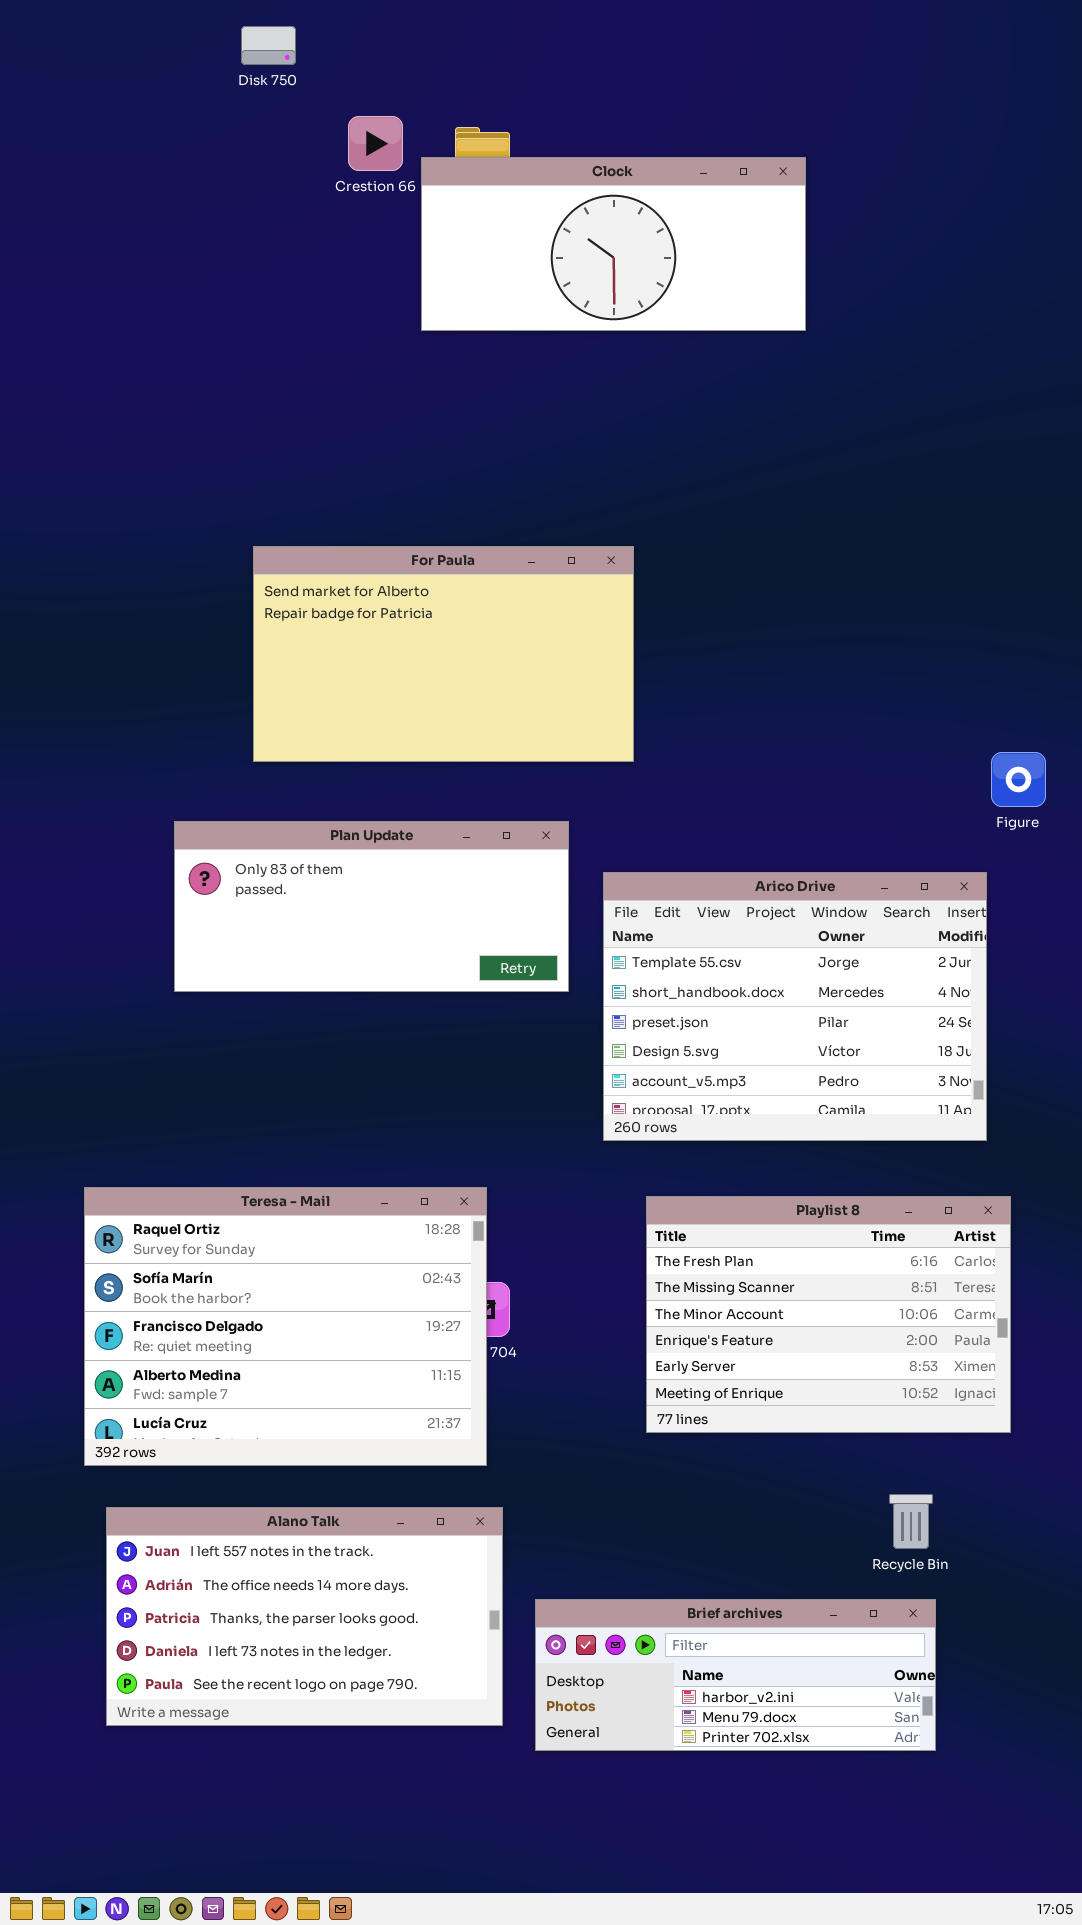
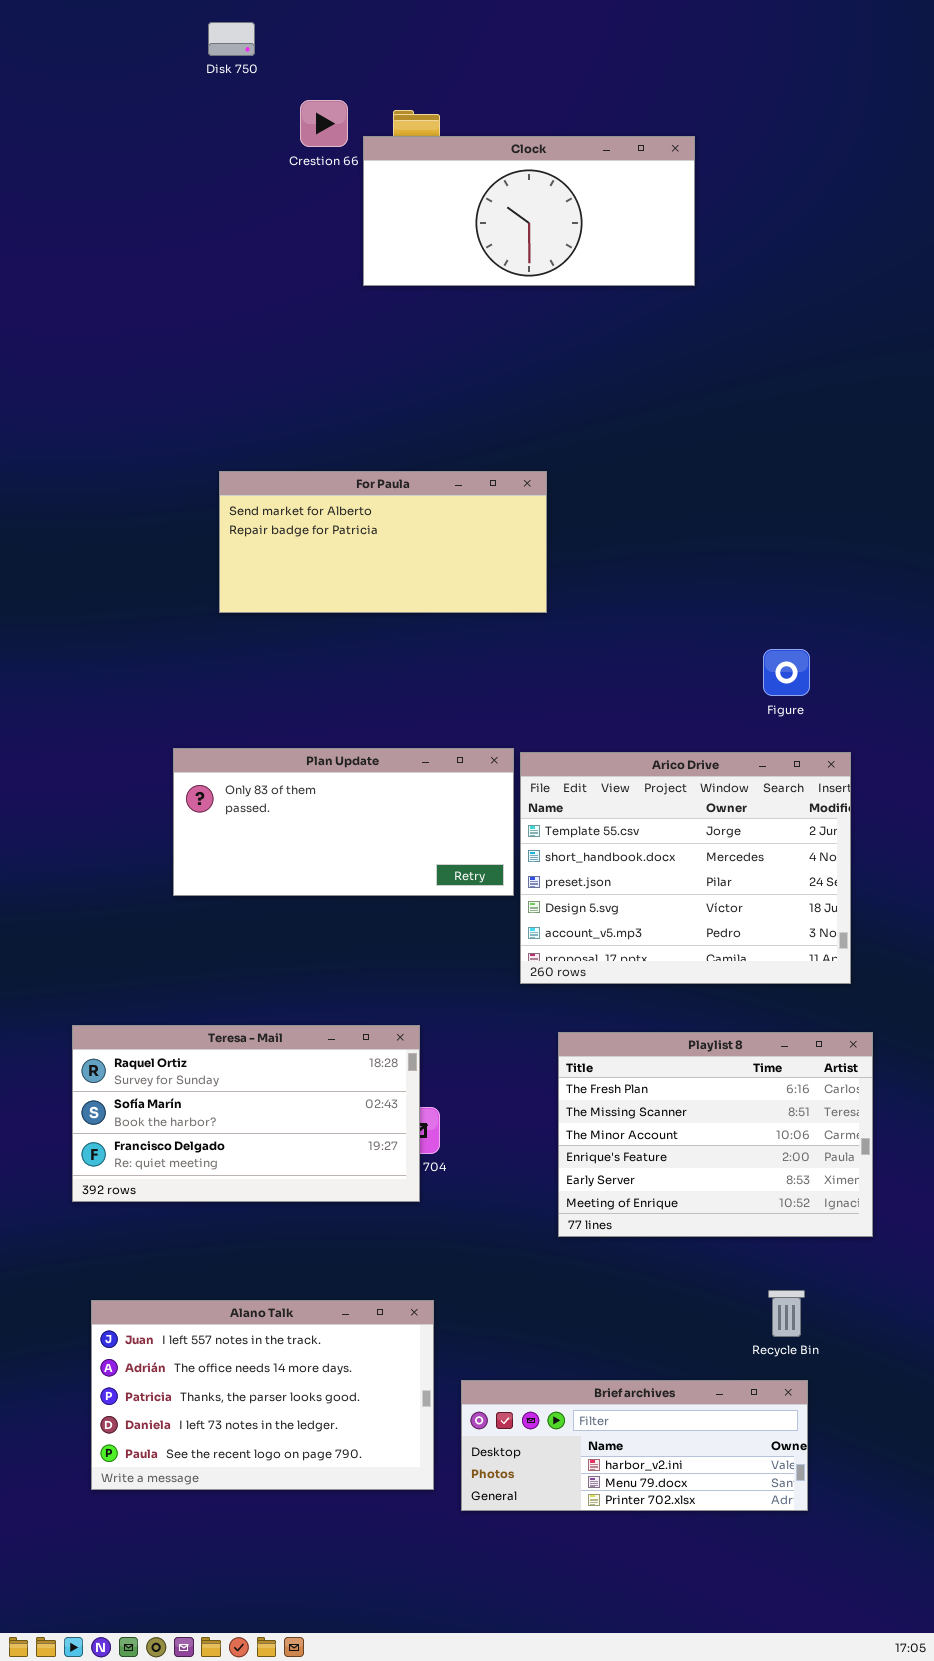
For Paula: [253,546,634,762] -> [219,471,547,613], resized
Figure: [991,752,1046,807] -> [763,649,810,696], moved
Plan Update: [174,821,569,992] -> [173,748,514,896], moved
Teresa - Mail: [84,1187,487,1466] -> [72,1025,420,1202], resized

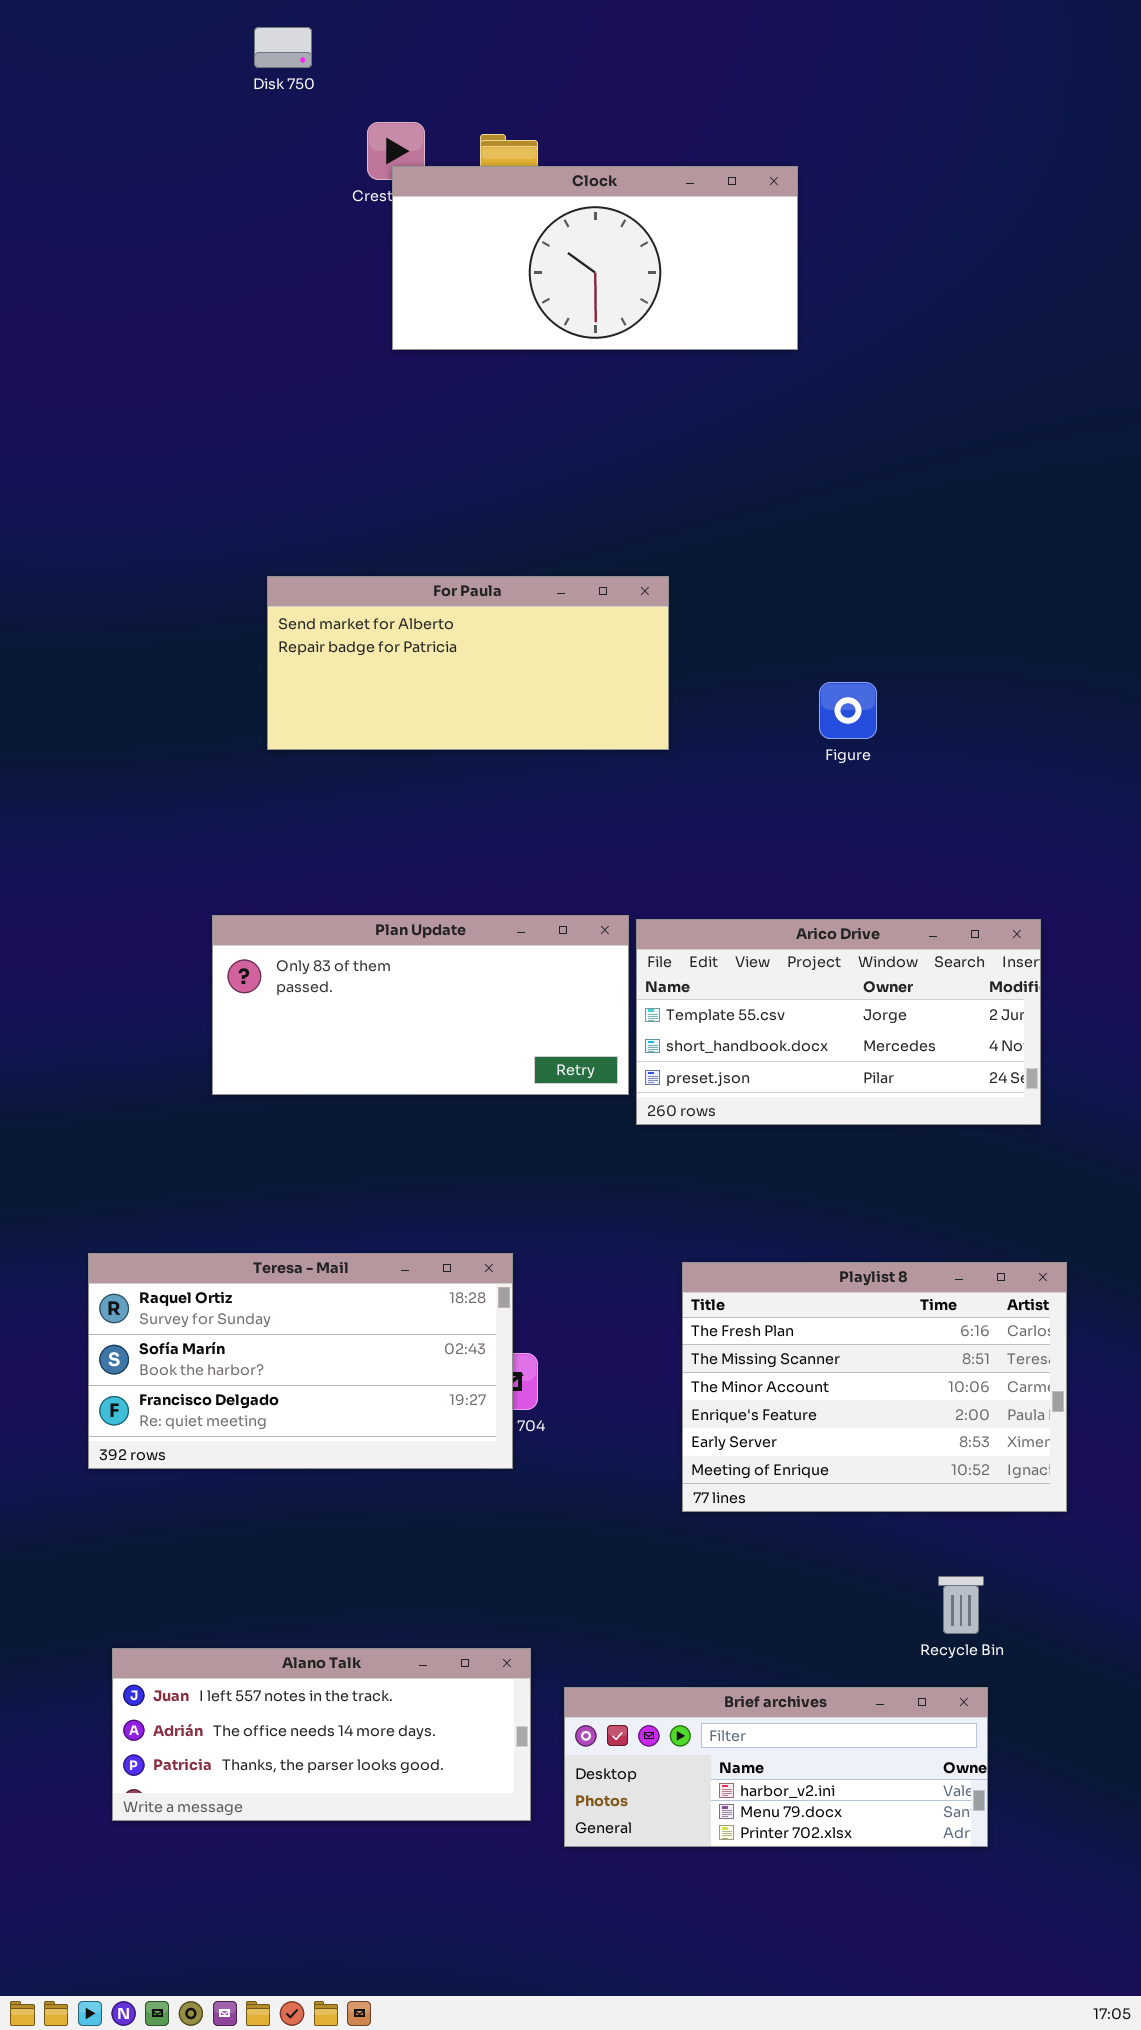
Clock: [363,136,695,286] -> [392,166,798,350], moved
Figure: [763,649,810,696] -> [819,682,877,739], moved
Arico Drive: [520,752,851,984] -> [636,919,1041,1125], resized
Alano Talk: [91,1300,434,1490] -> [112,1648,531,1821], resized

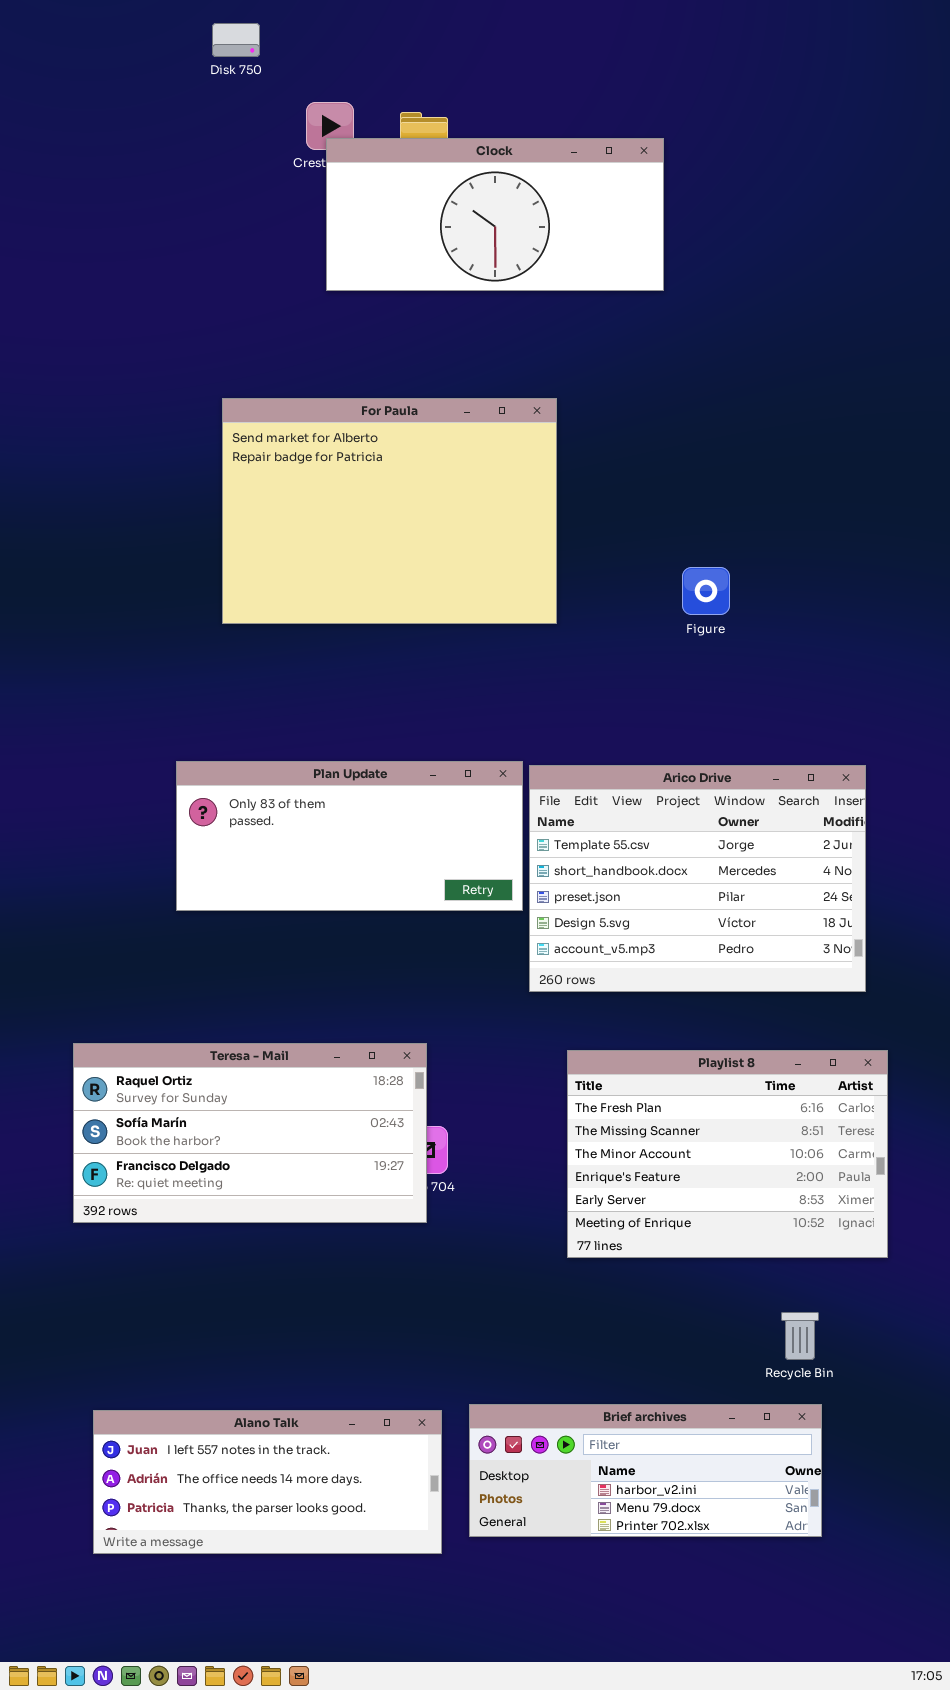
For Paula: [267,576,669,750] -> [222,398,557,624], resized
Arico Drive: [636,919,1041,1125] -> [529,765,866,992], resized
Alano Talk: [112,1648,531,1821] -> [93,1410,442,1554], moved

